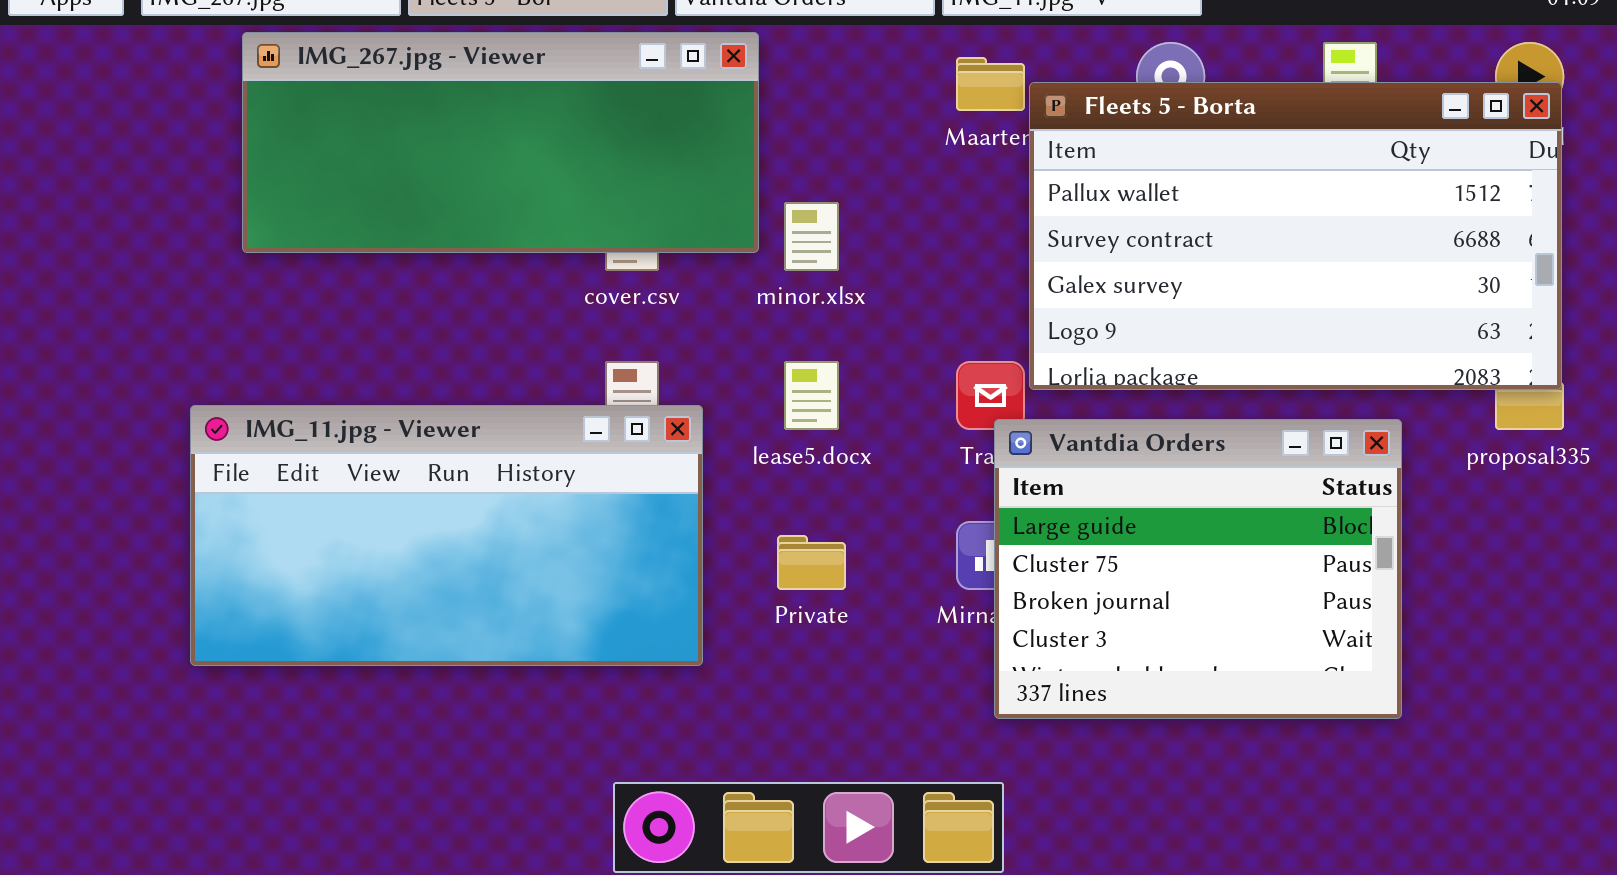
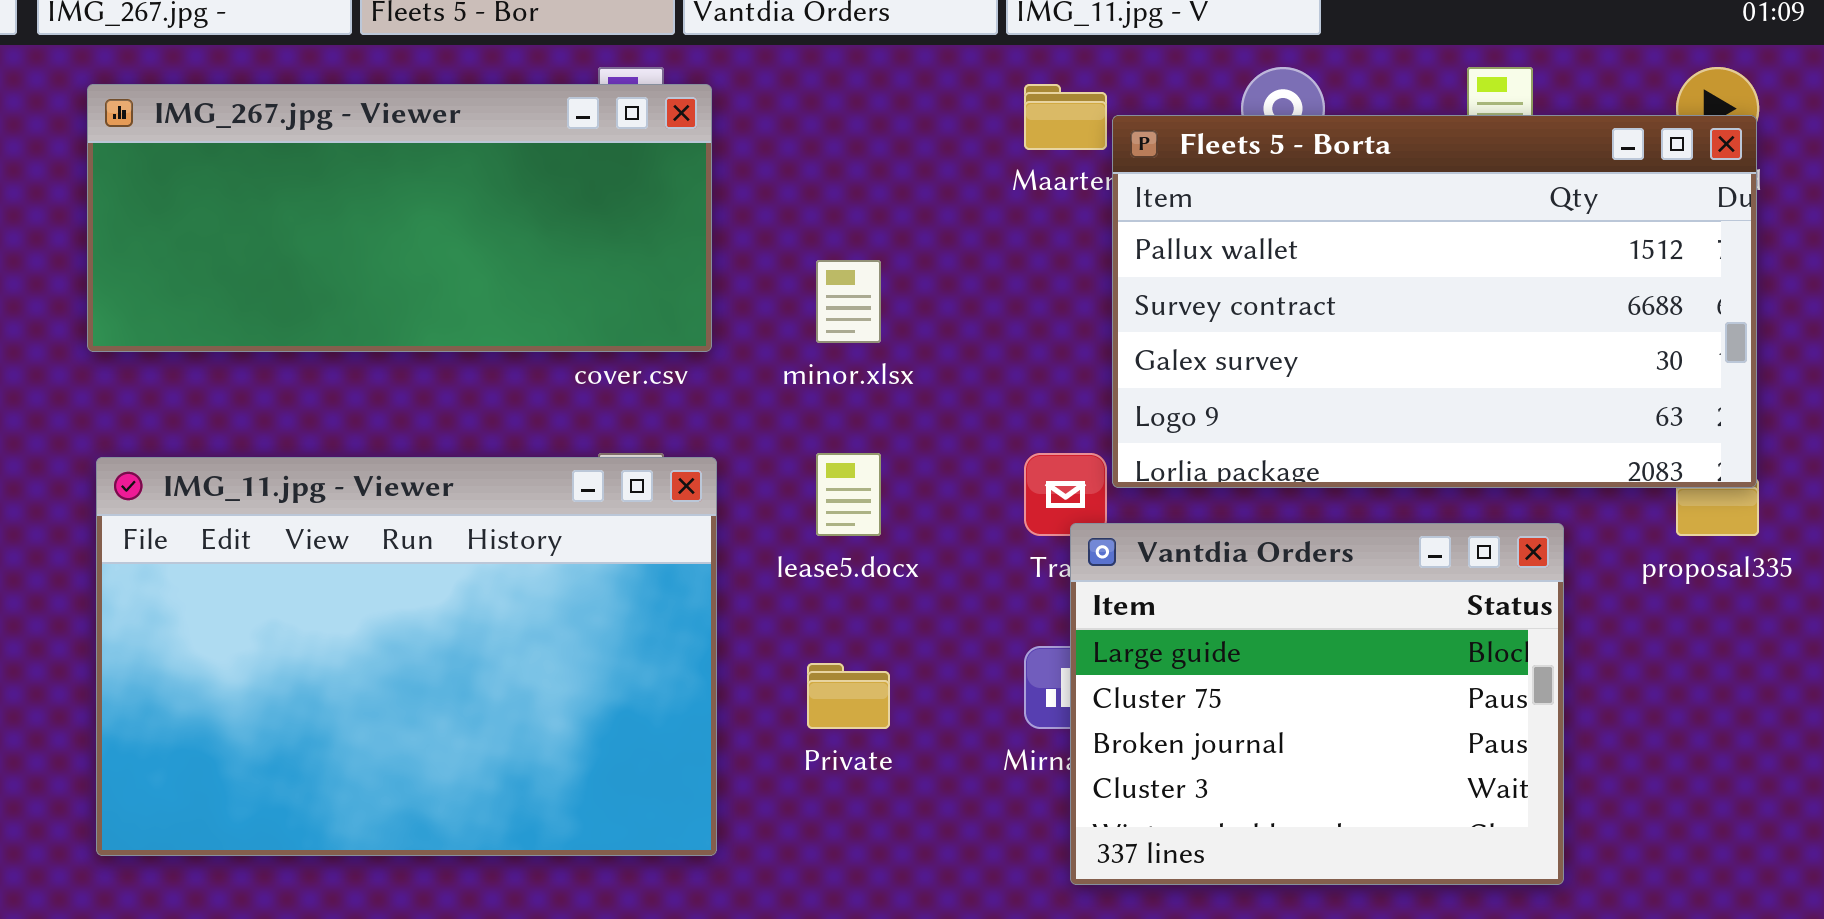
IMG_267.jpg - Viewer: [242,32,759,253] -> [87,84,712,352], moved
IMG_11.jpg - Viewer: [190,405,703,666] -> [96,457,717,856], moved, resized

